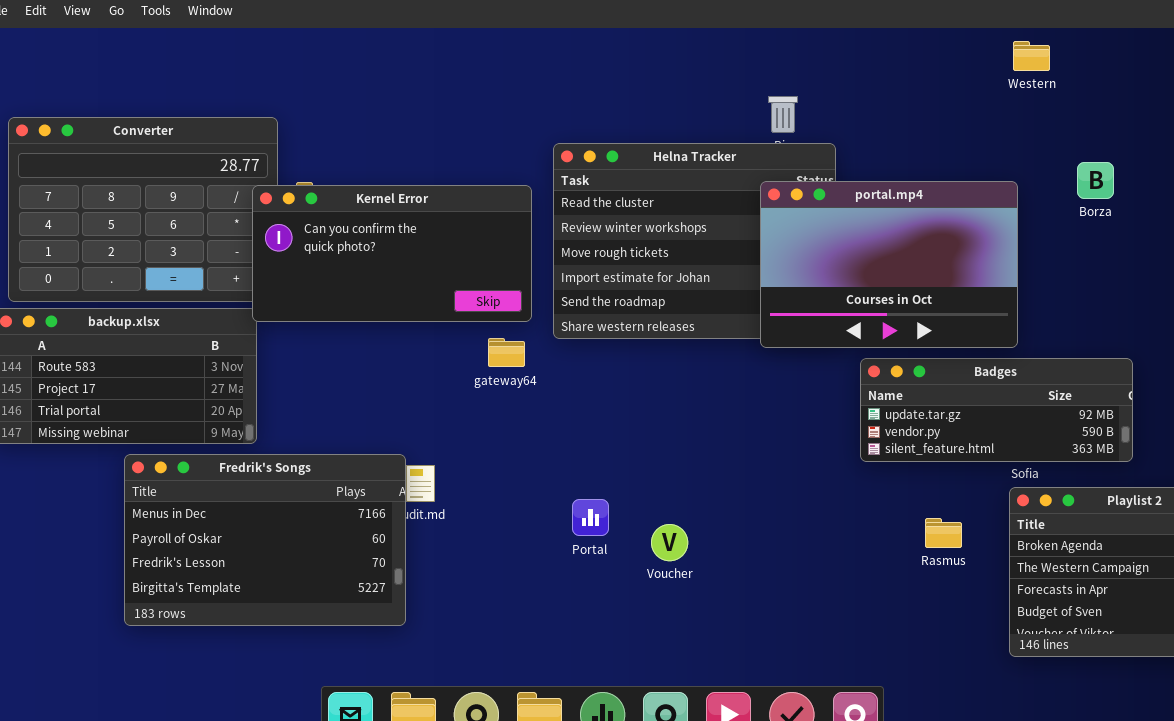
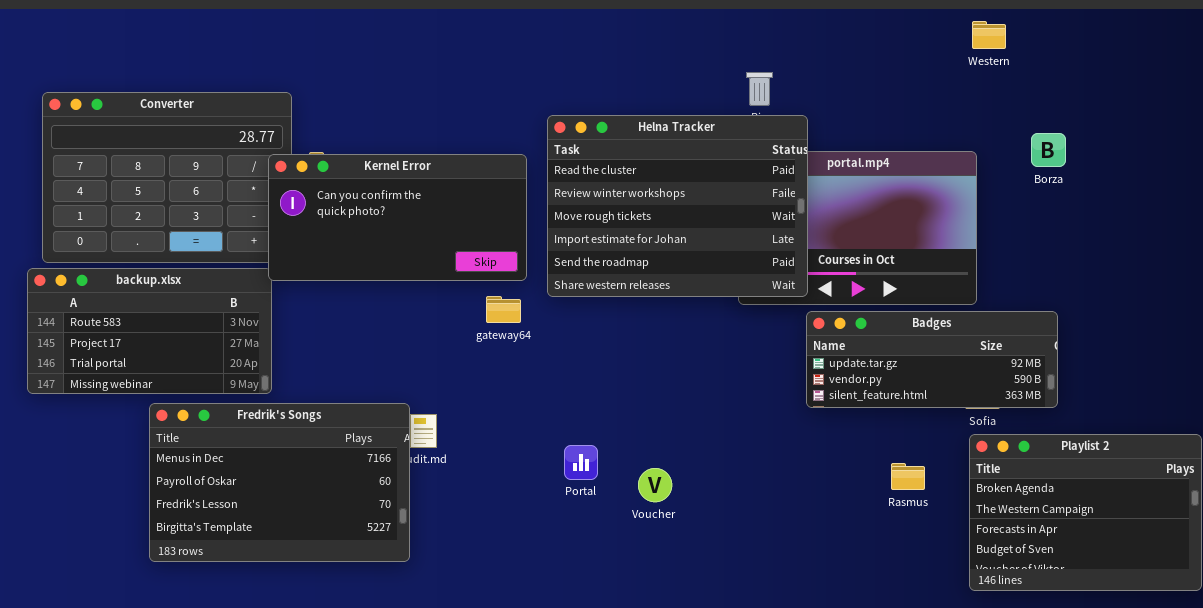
Helna Tracker: [553,143,836,339] -> [547,115,808,297], raised
Badges: [860,358,1133,462] -> [806,311,1058,408], moved

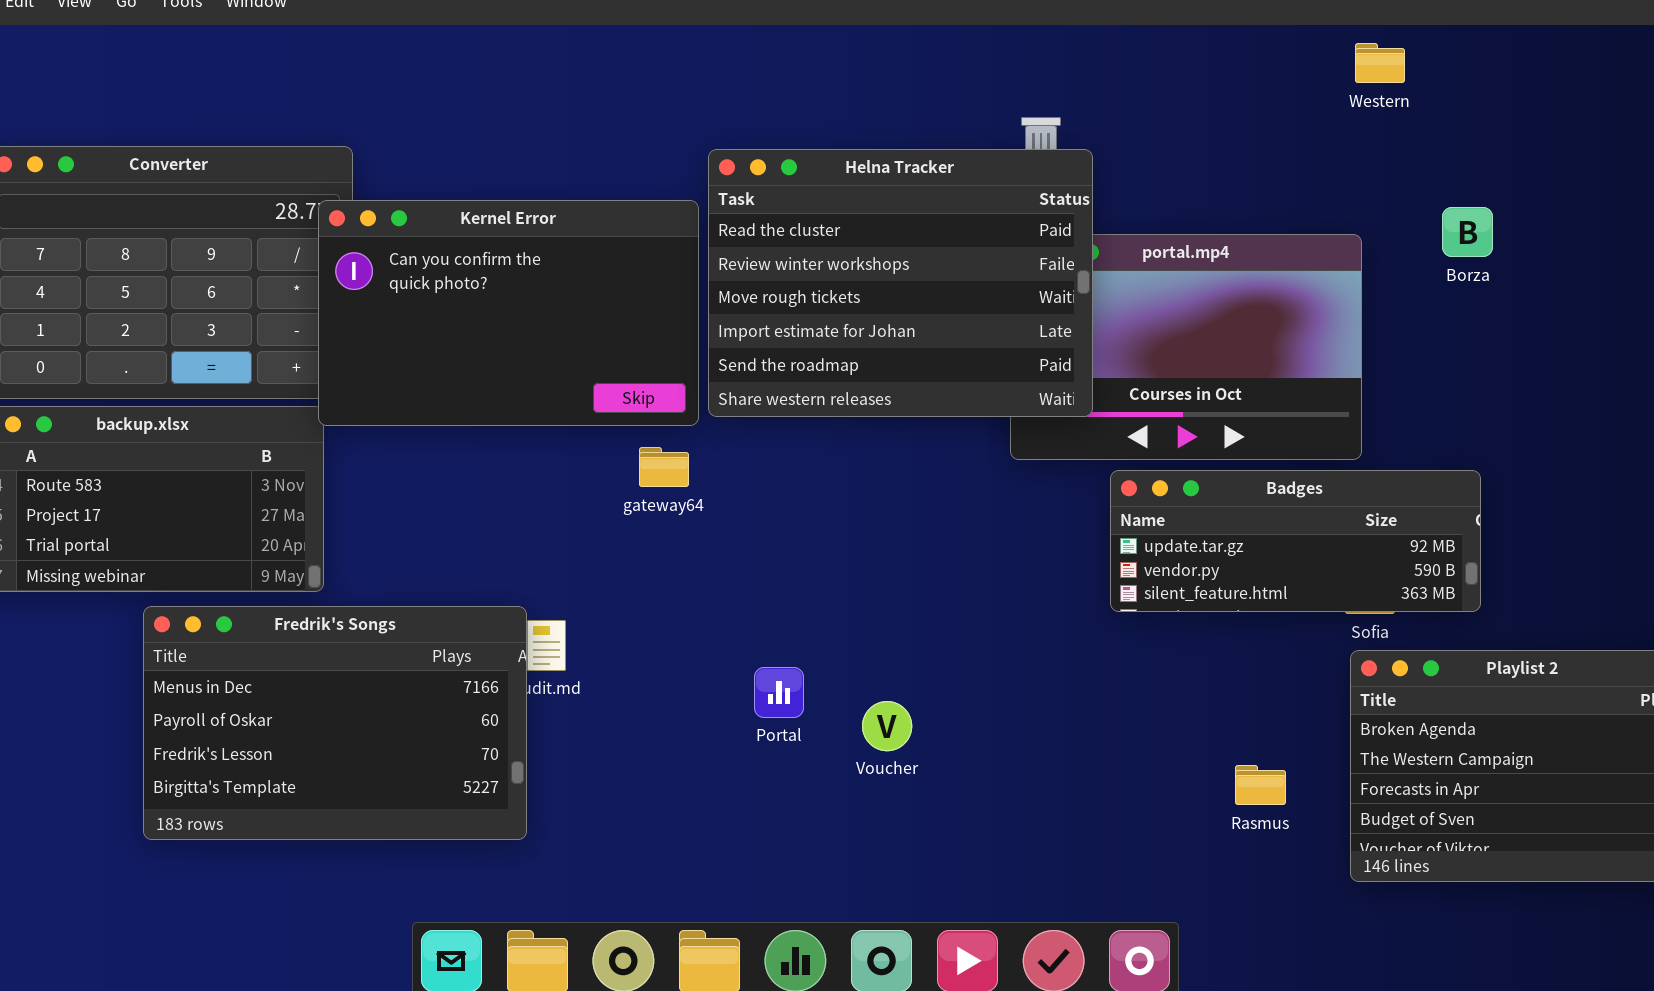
Helna Tracker: [547,115,808,297] -> [708,149,1093,417], moved
Kernel Error: [268,154,527,281] -> [318,200,699,426], resized
Rasmus: [891,463,925,490] -> [1235,765,1286,805], moved

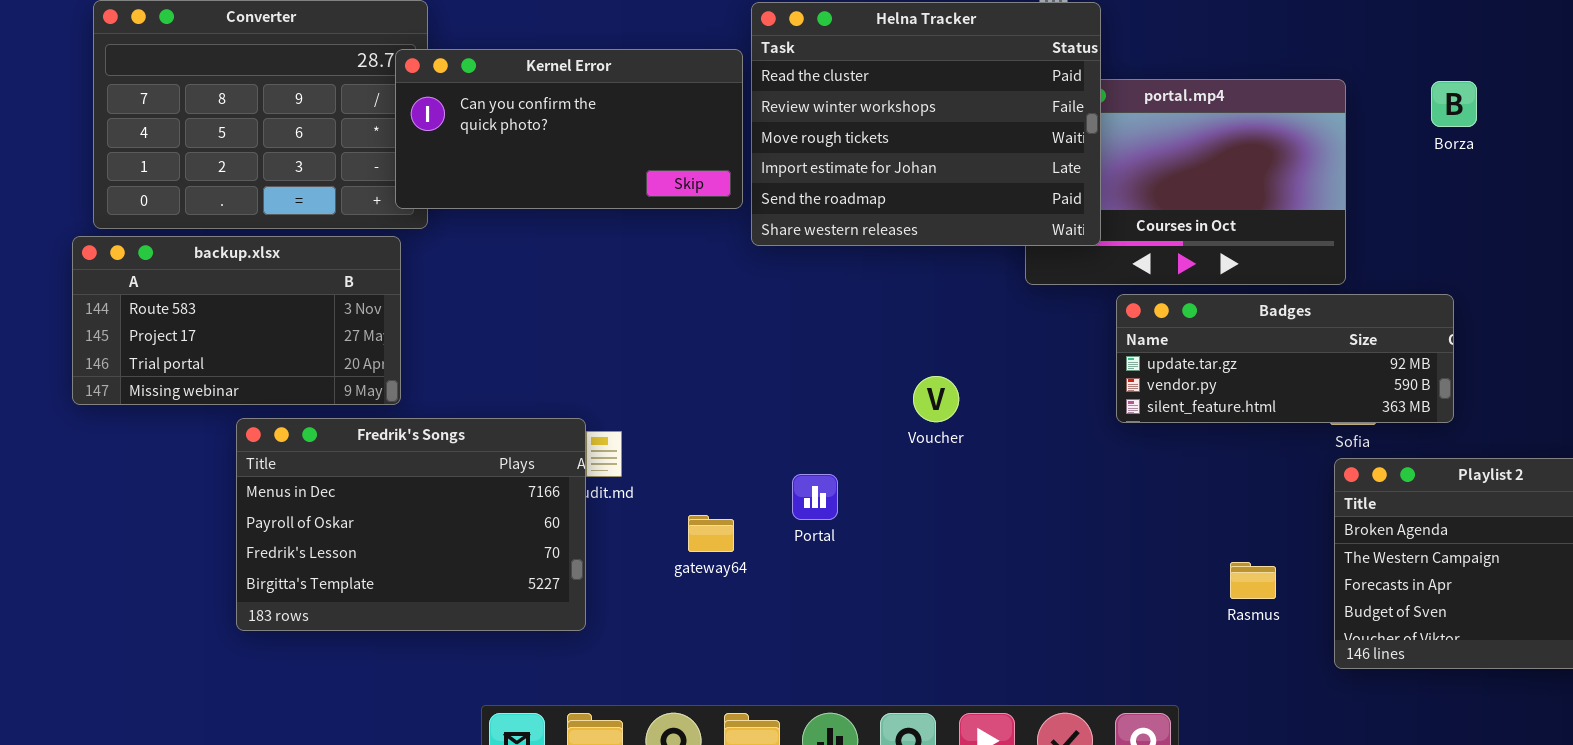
Kernel Error: [318,200,699,426] -> [395,49,743,209], resized
Borza: [1442,207,1493,257] -> [1431,81,1477,127], moved
gateway64: [639,447,689,487] -> [688,515,734,552], moved
Voucher: [862,701,912,751] -> [913,376,959,422], moved

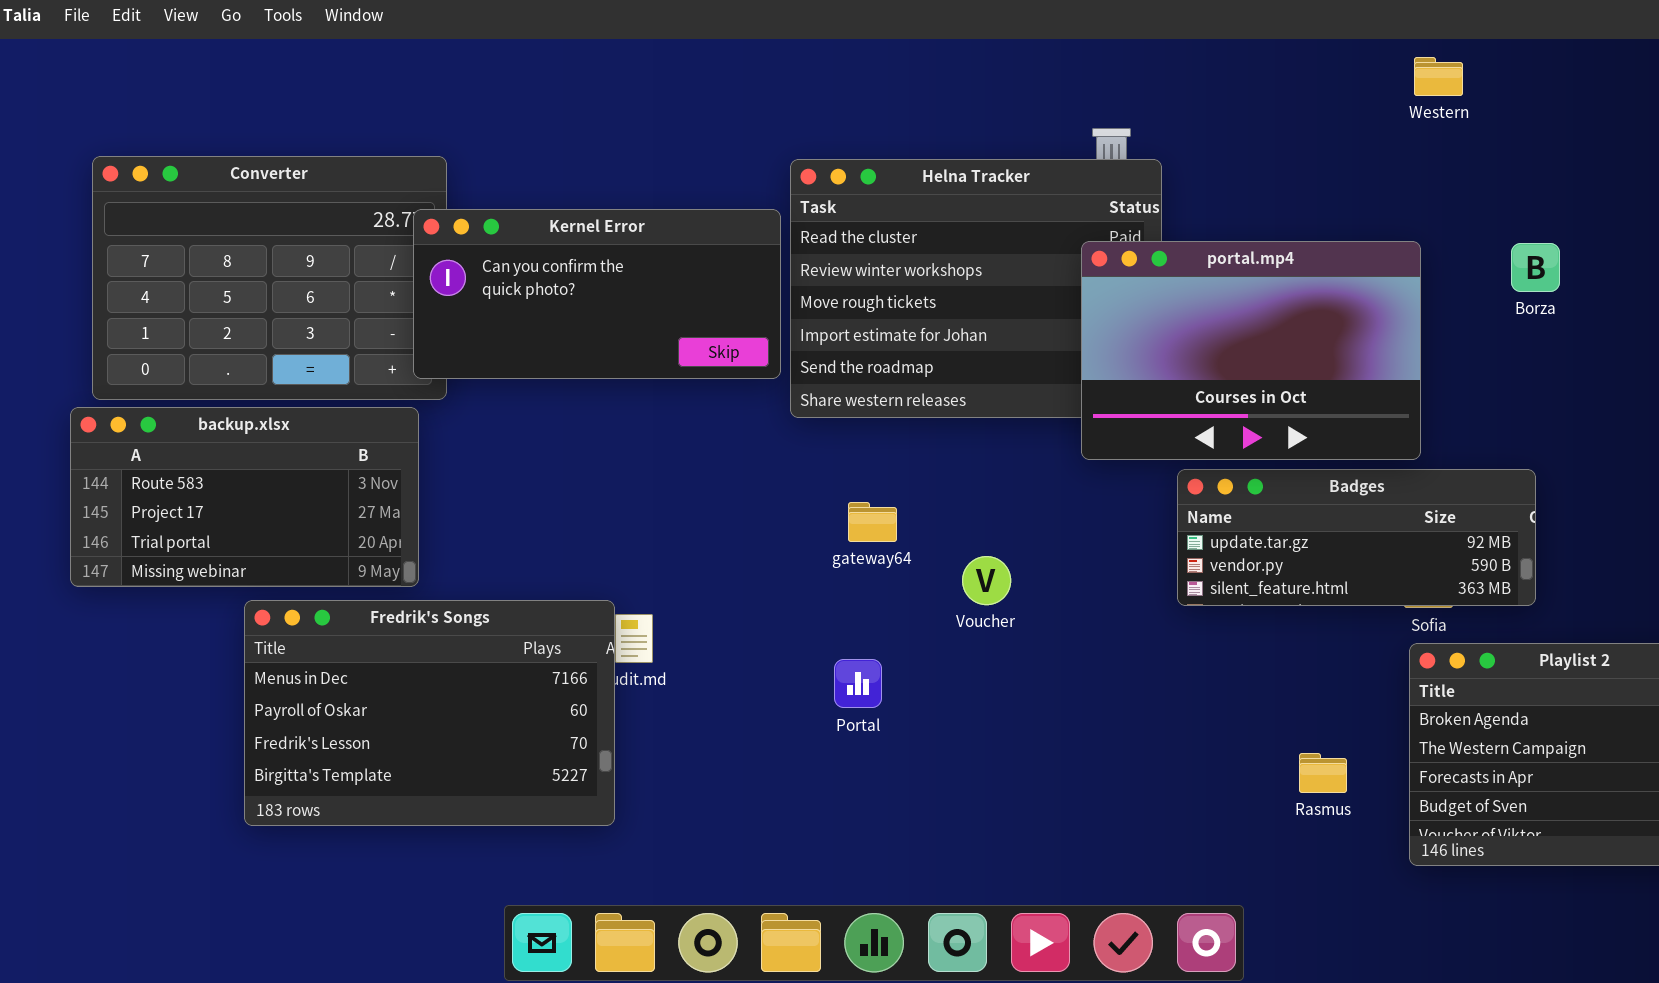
portal.mp4: [1025,79,1346,285] -> [1081,241,1421,460], raised
gateway64: [688,515,734,552] -> [848,502,897,542], moved

